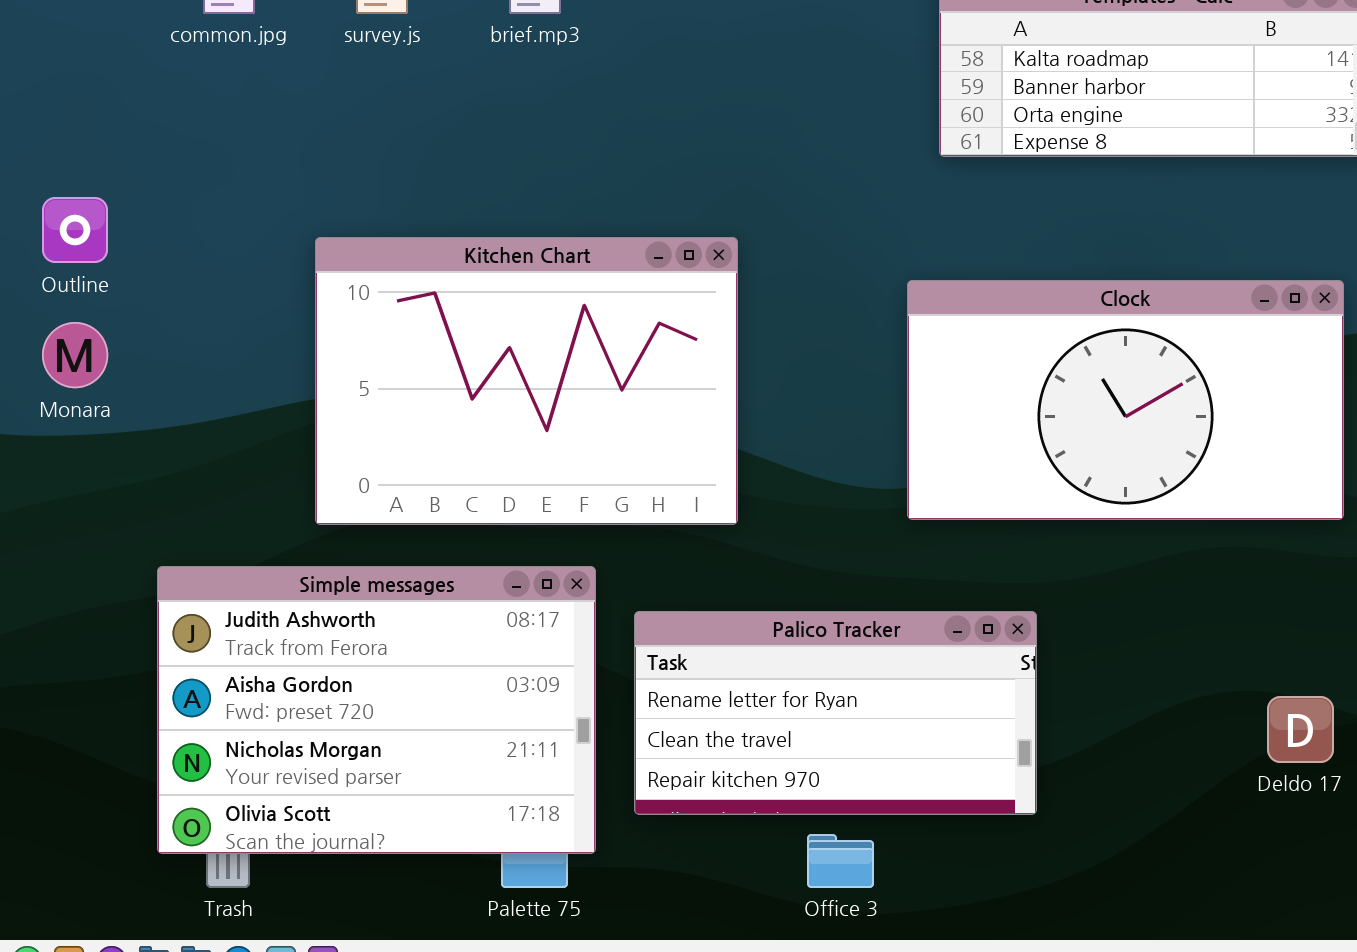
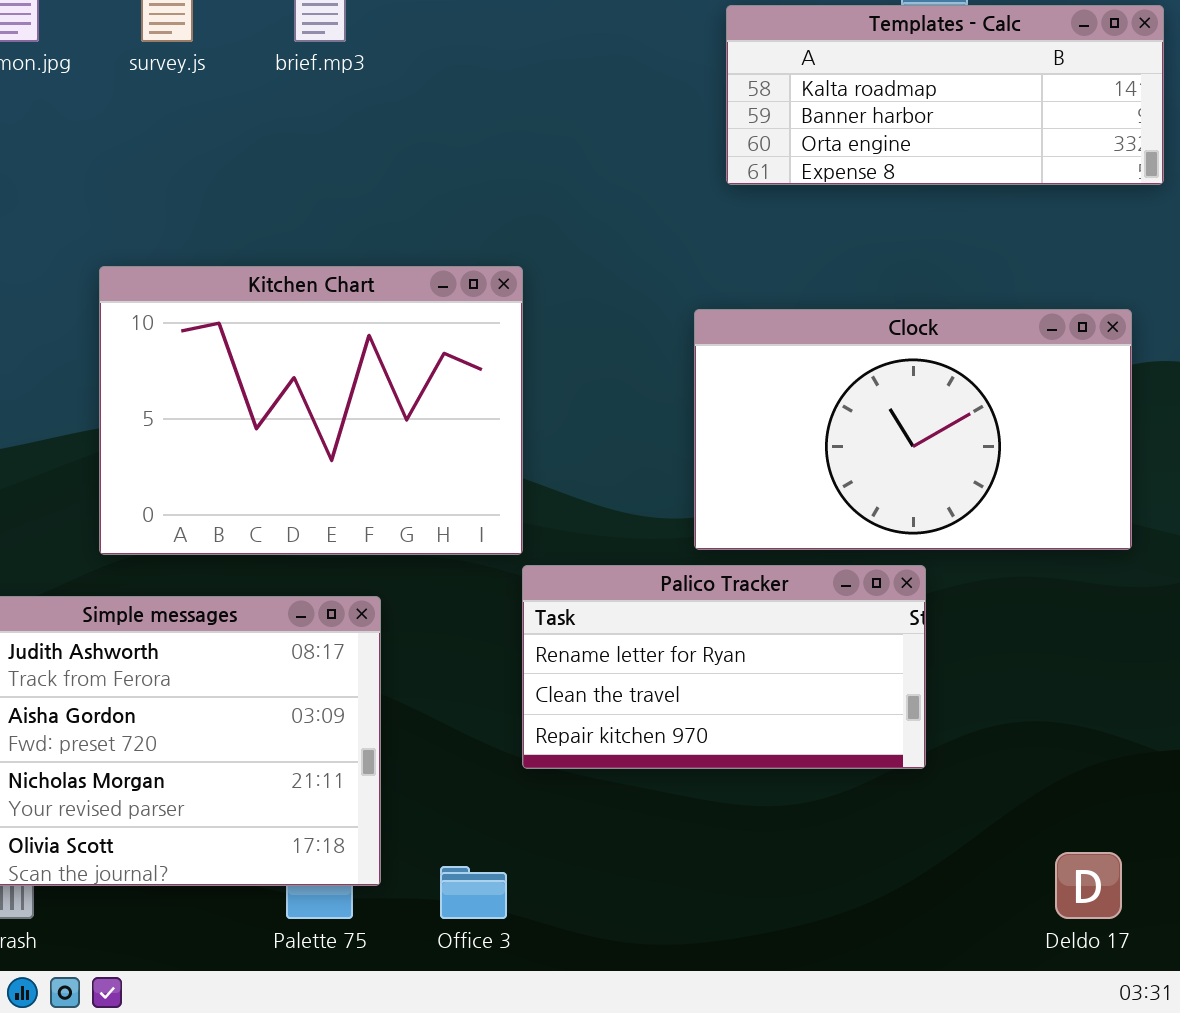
Palico Tracker: [634,611,1037,815] -> [522,565,926,769], moved
Deldo 17: [1267,696,1334,763] -> [1055,852,1122,919], moved
Office 3: [807,834,874,888] -> [440,866,507,919], moved

